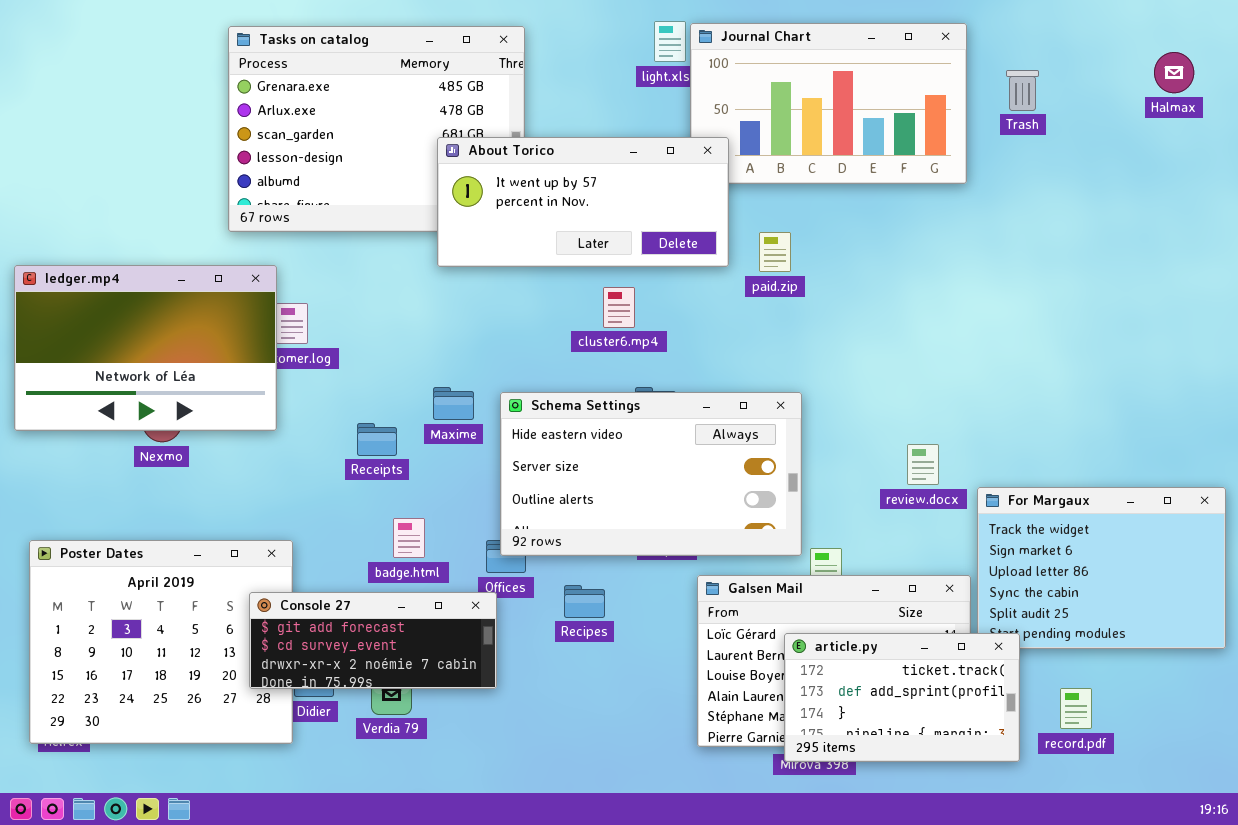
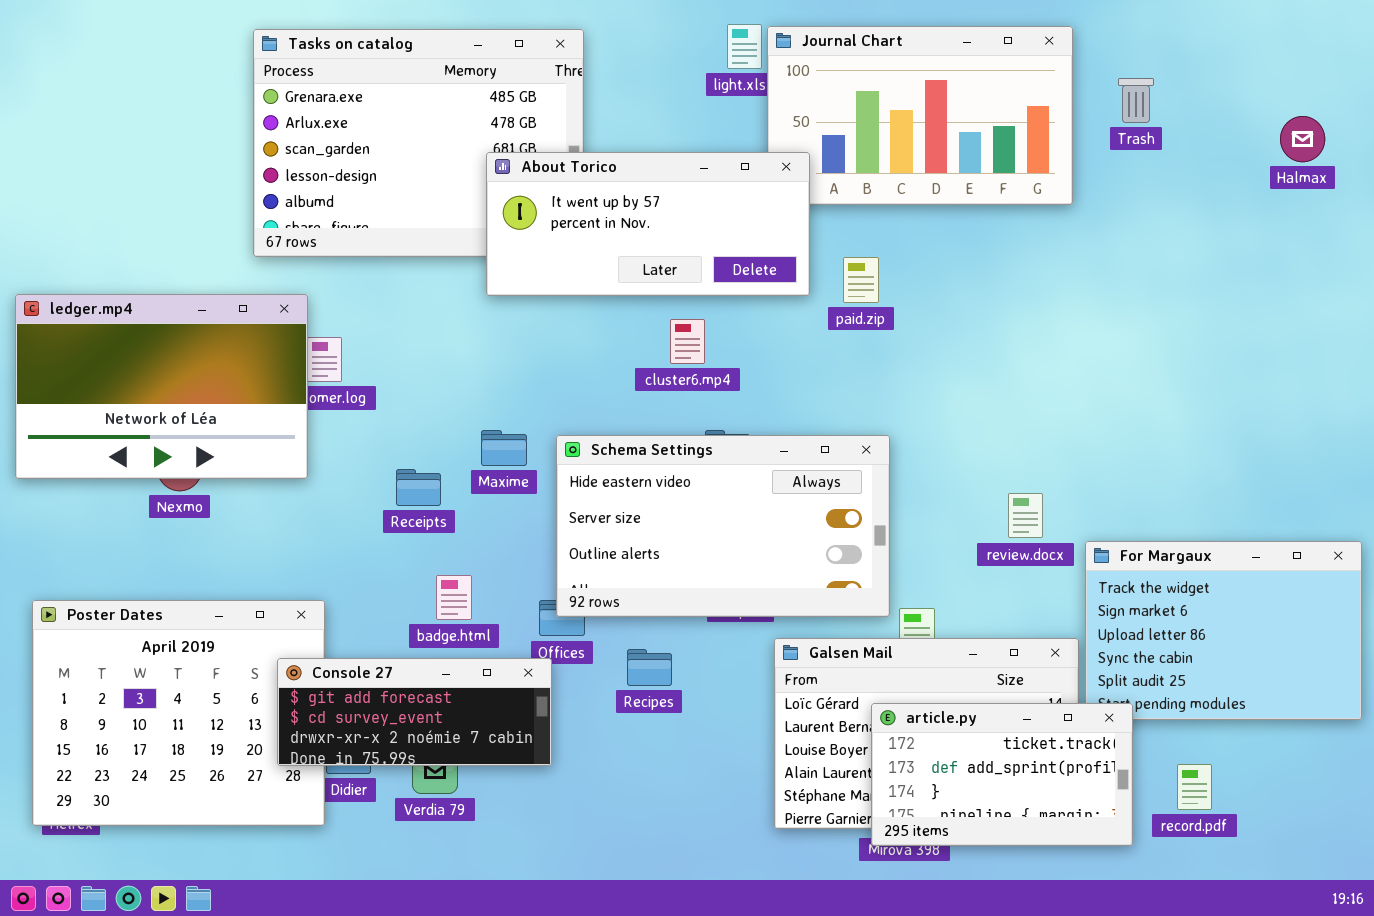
Halmax: [1154,52,1194,93] -> [1280,116,1325,162], moved

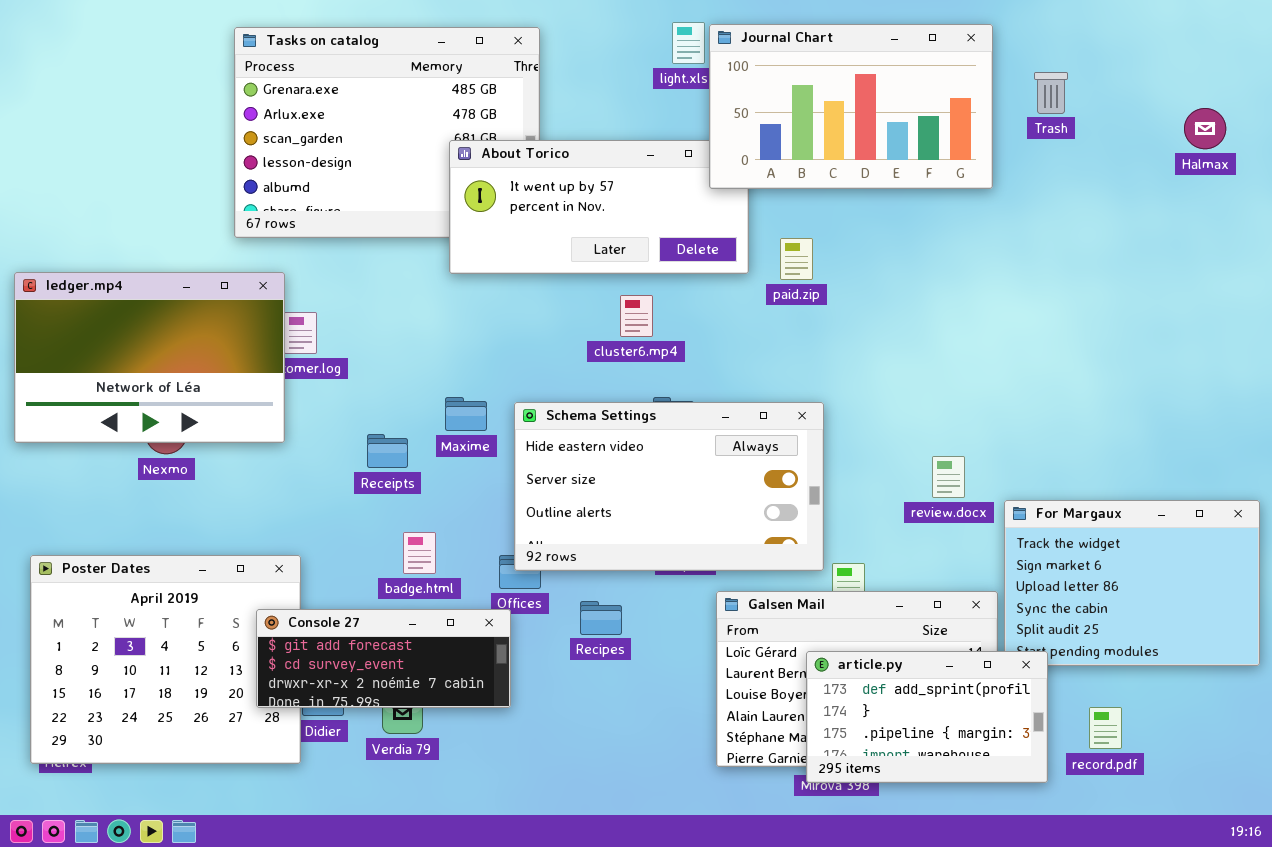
Journal Chart: [767,26,1073,205] -> [709,24,993,189], raised
article.py: [871,703,1133,846] -> [806,651,1048,783], scrolled down 1 row

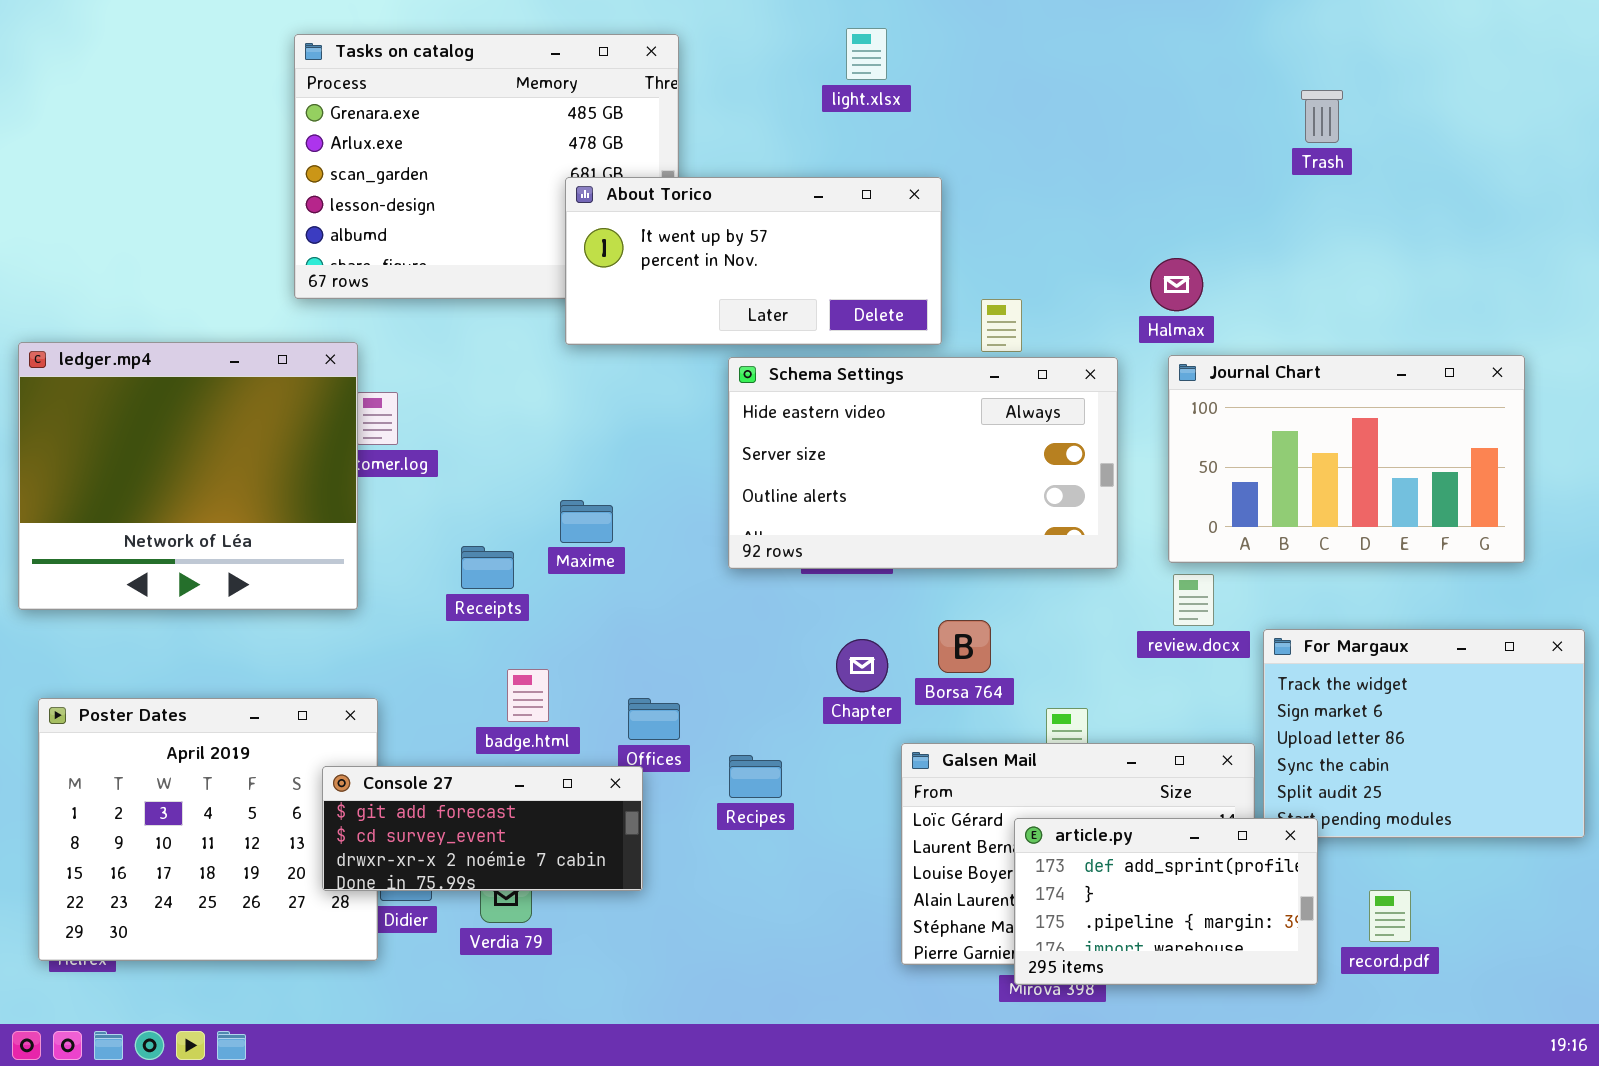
Journal Chart: [709,24,993,189] -> [1168,355,1525,563], moved
Halmax: [1184,108,1226,149] -> [1150,258,1203,311], moved
ledger.mp4: [14,272,285,443] -> [18,342,358,610], resized
Schema Settings: [514,402,824,571] -> [728,357,1118,569], moved

